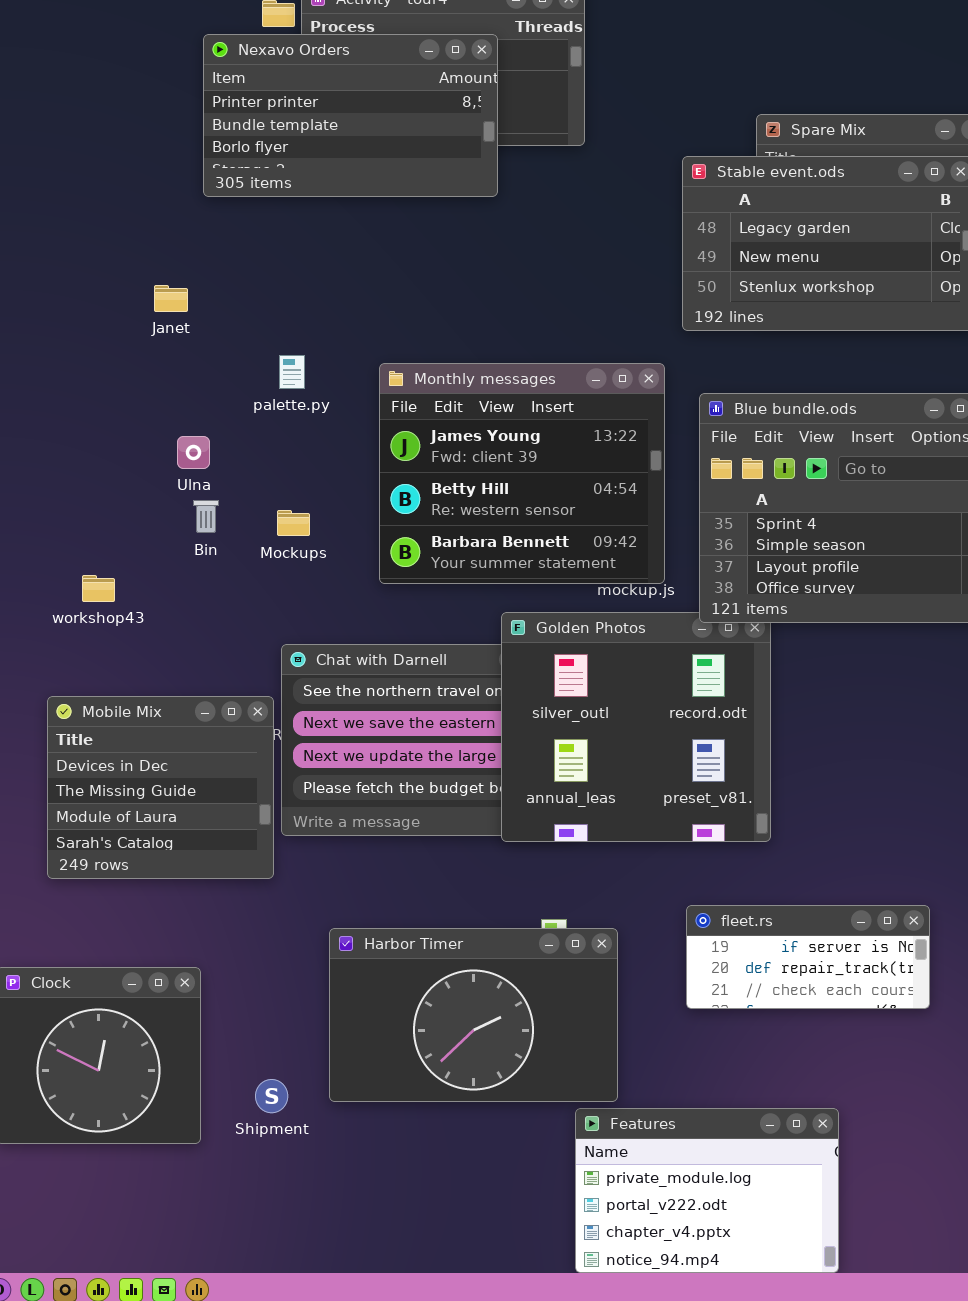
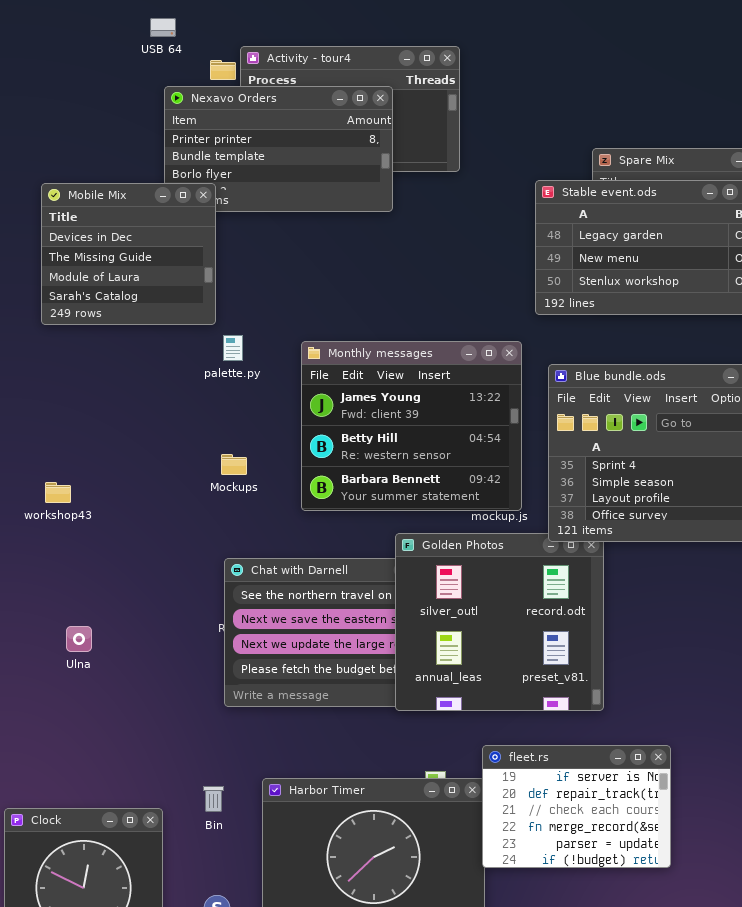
Ulna: [177,436,210,469] -> [66,626,92,652], moved
Bin: [193,500,219,533] -> [203,786,224,812], moved
workshop43: [82,575,115,602] -> [45,482,71,503], moved
Mobile Mix: [47,696,274,879] -> [41,183,216,325], moved
fleet.rs: [686,905,930,1009] -> [482,745,671,868], moved, resized

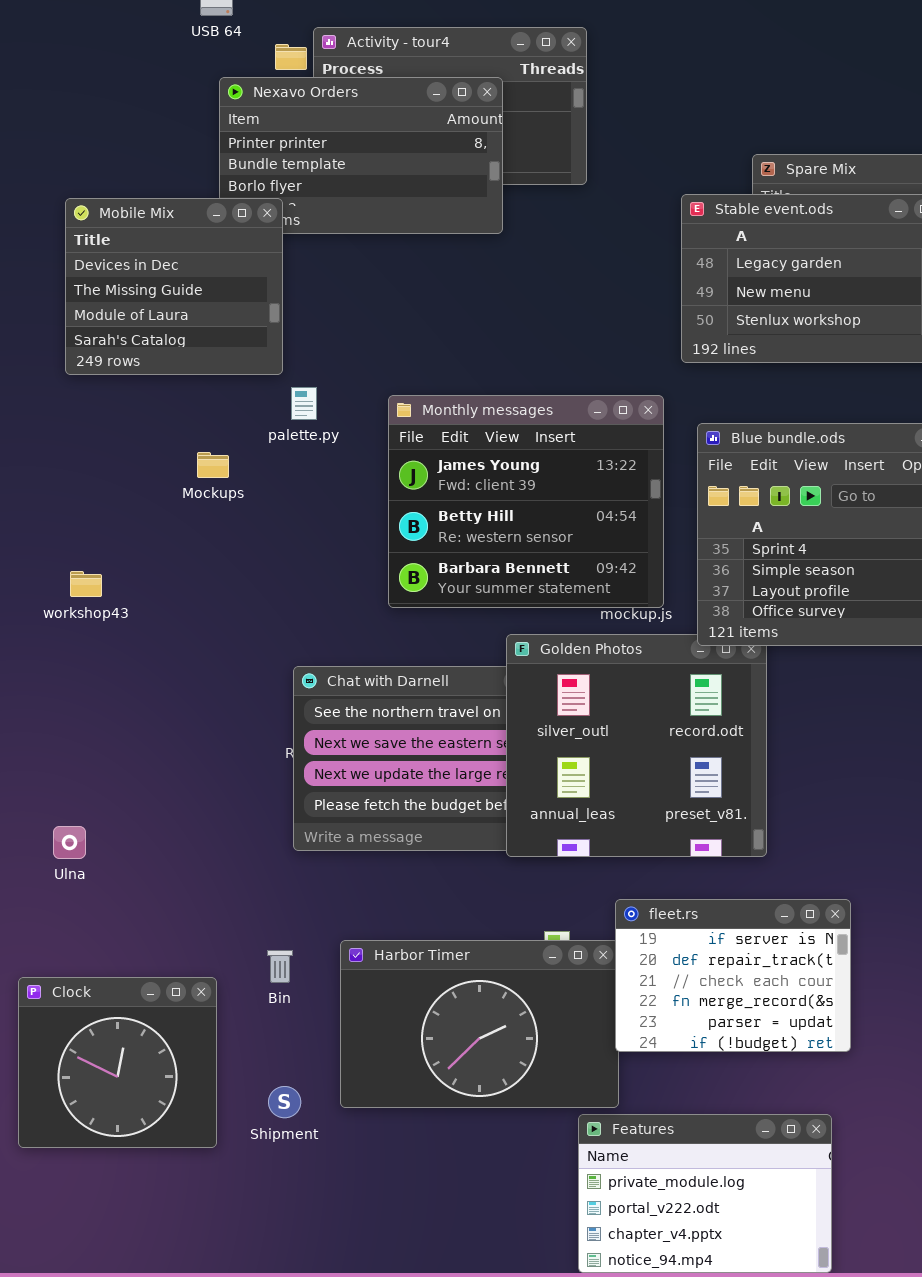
Mockups: [221,454,247,475] -> [197,452,229,478], moved
Ulna: [66,626,92,652] -> [53,826,86,859], moved

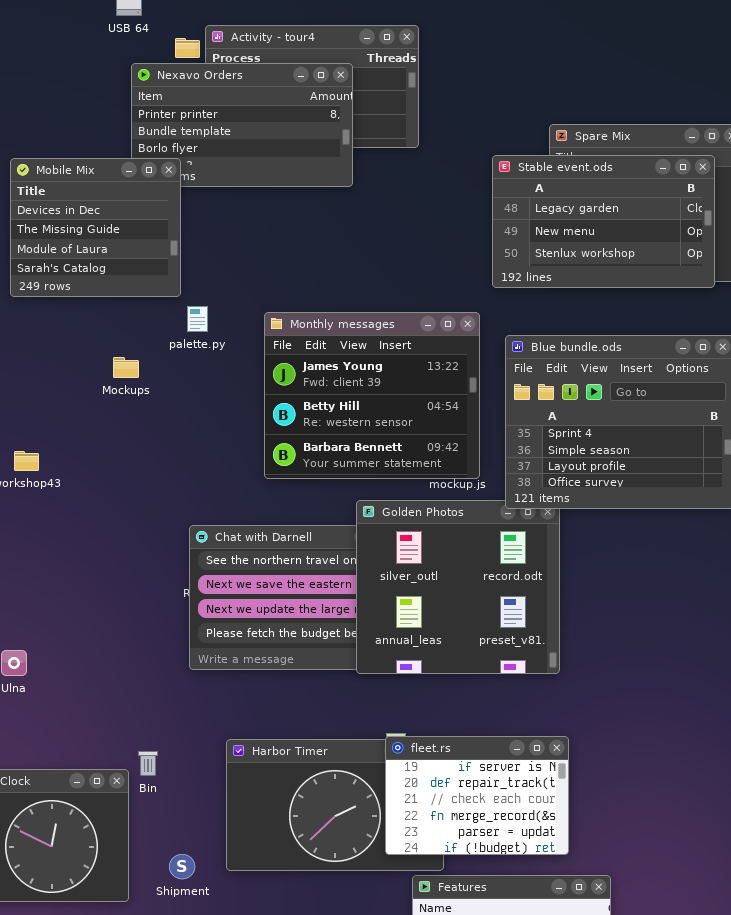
fleet.rs: [615,899,851,1052] -> [385,736,569,855], moved
Bin: [267,950,293,983] -> [138,751,158,776], moved

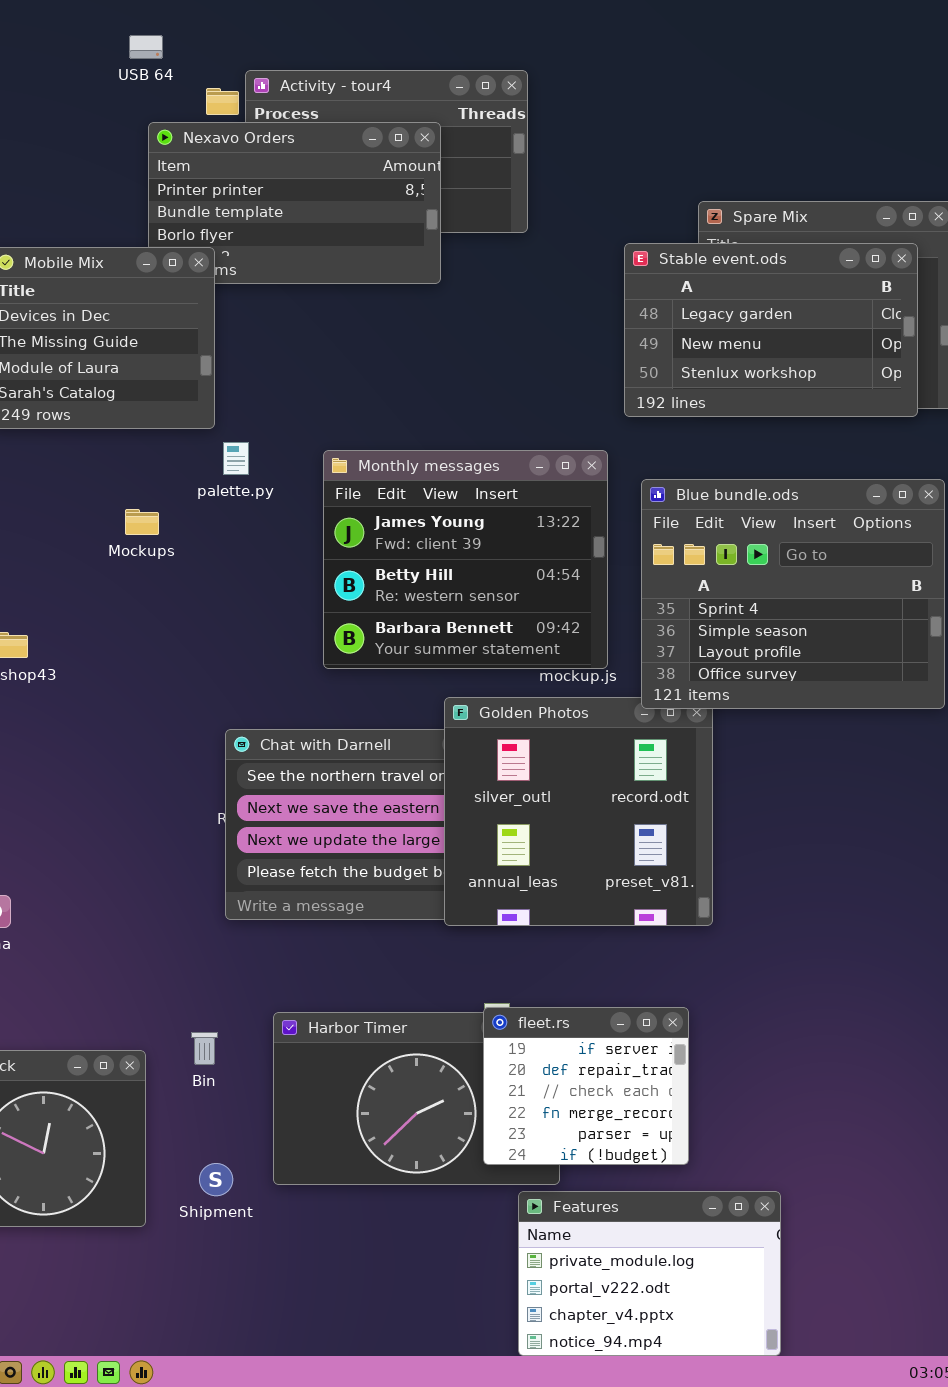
fleet.rs: [385,736,569,855] -> [483,1007,689,1165], resized
Bin: [138,751,158,776] -> [191,1032,218,1065], moved

